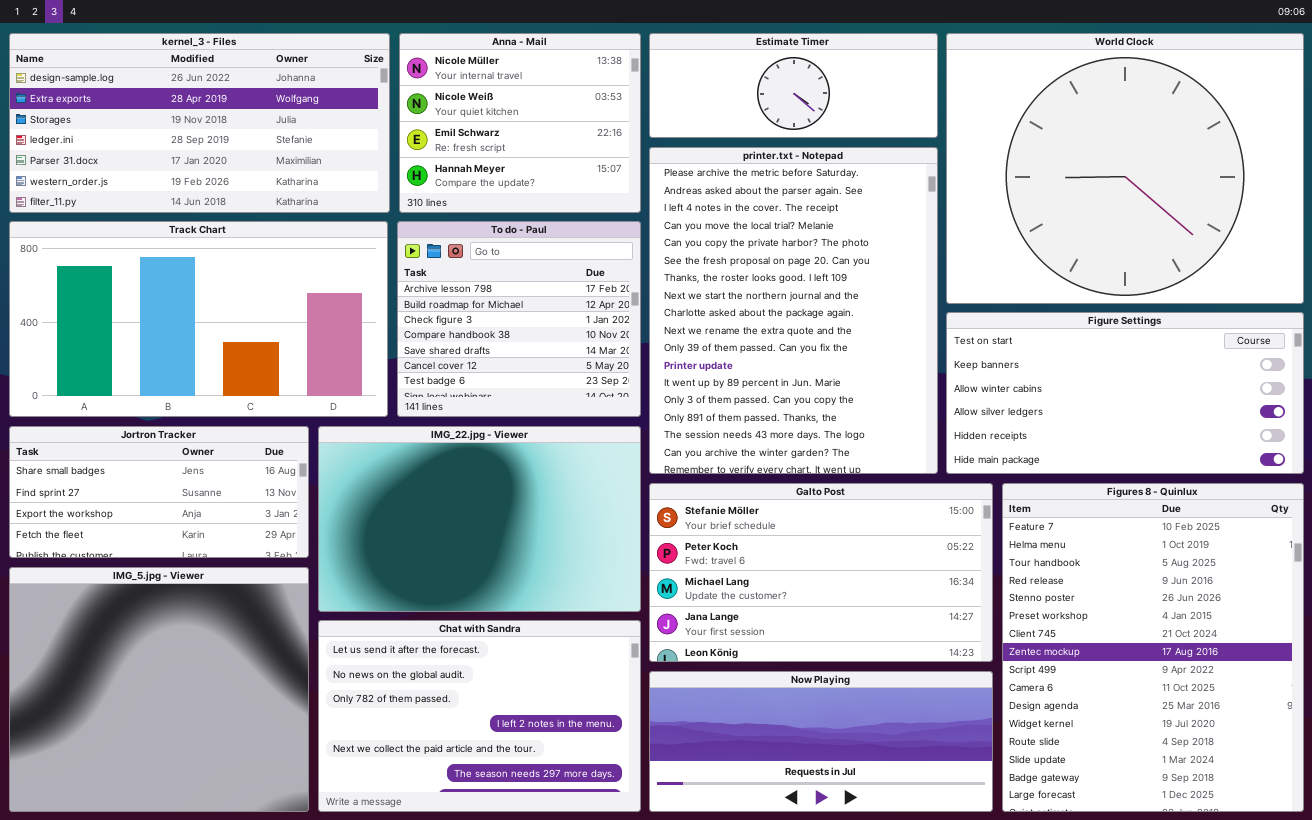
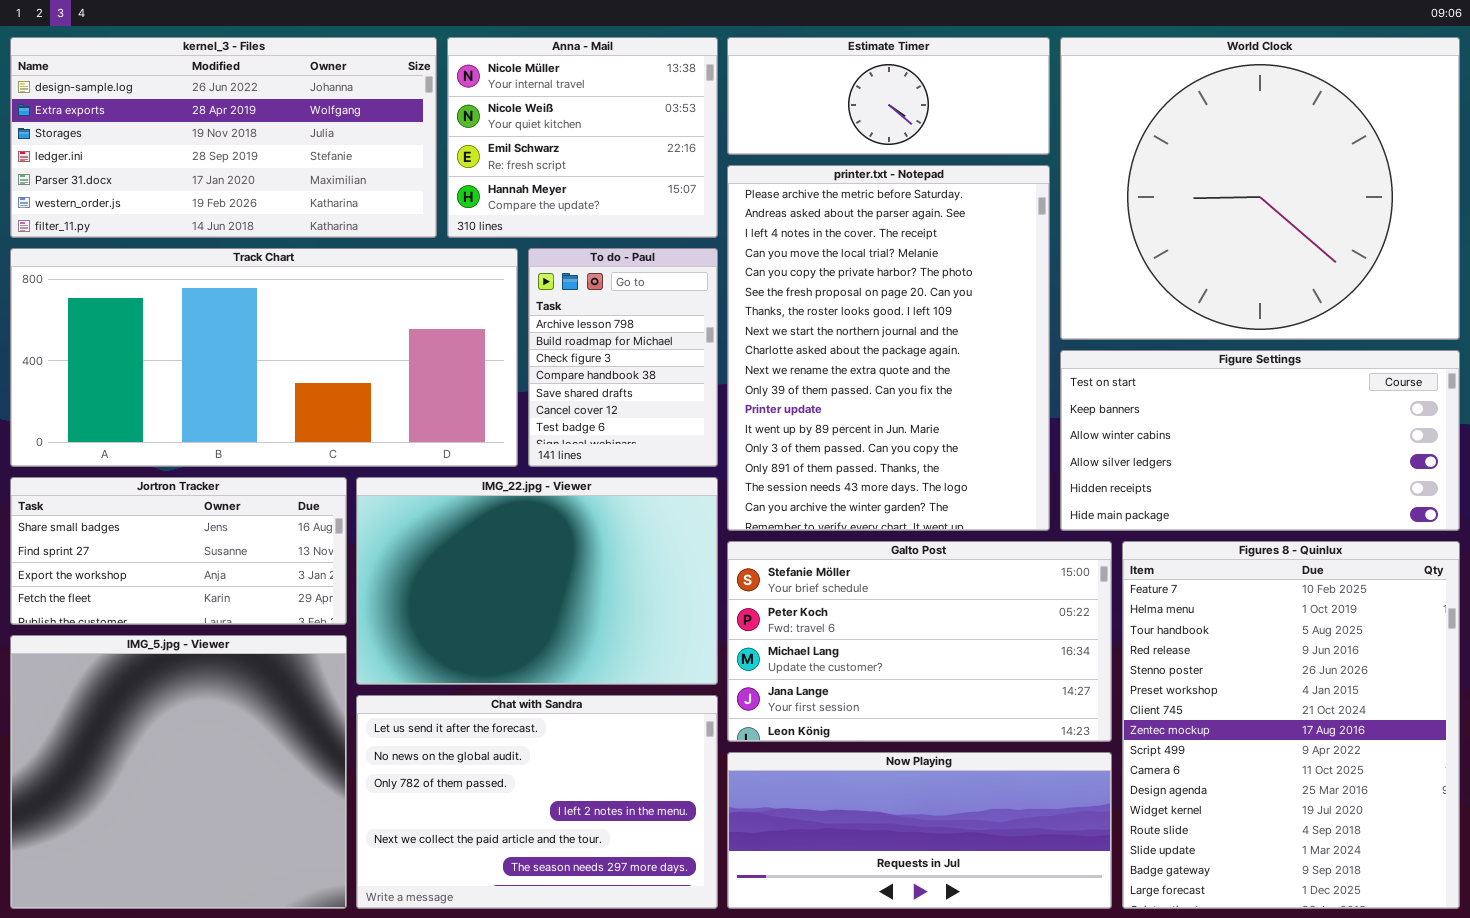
Track Chart: [9,221,388,417] -> [10,248,518,467], resized
To do - Paul: [397,221,641,417] -> [528,248,718,467], resized

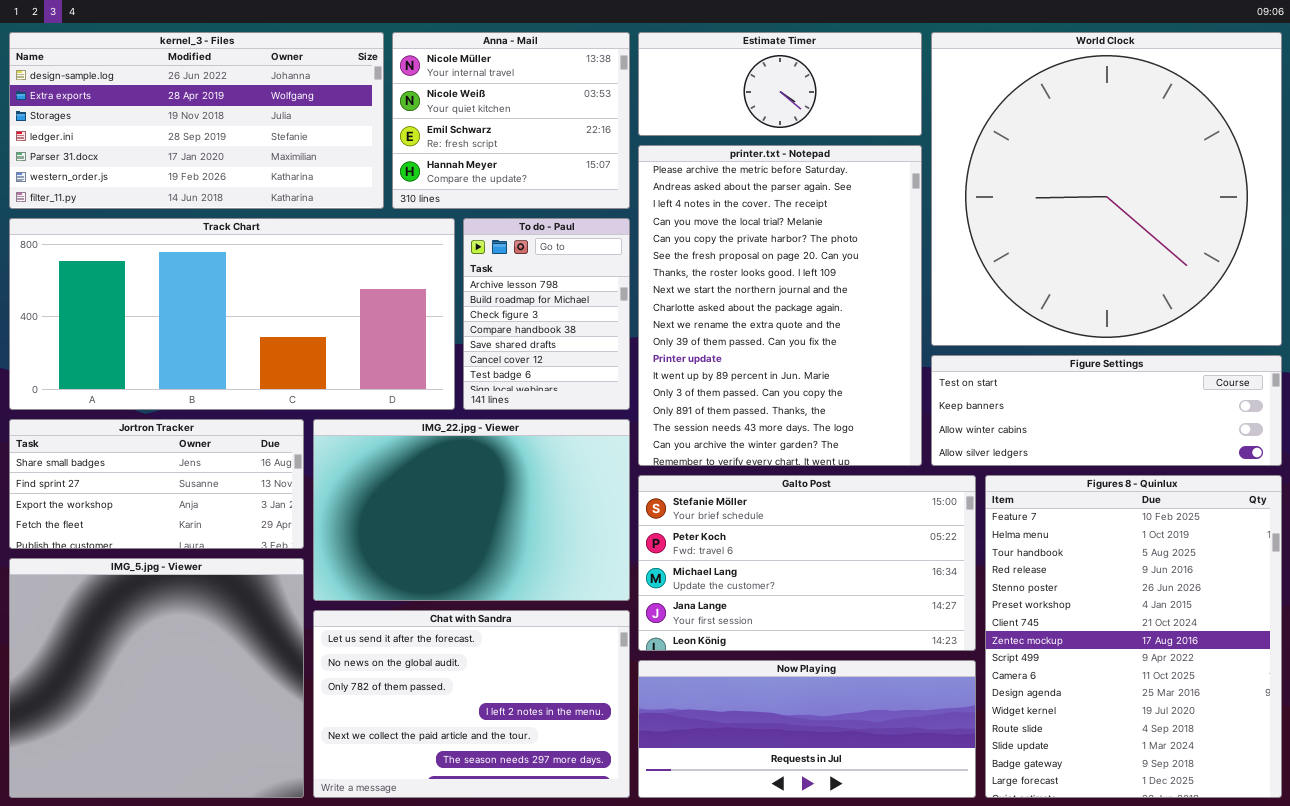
World Clock: [1060,37,1460,340] -> [931,32,1282,346], resized
Figure Settings: [1060,350,1460,531] -> [931,355,1282,466], resized

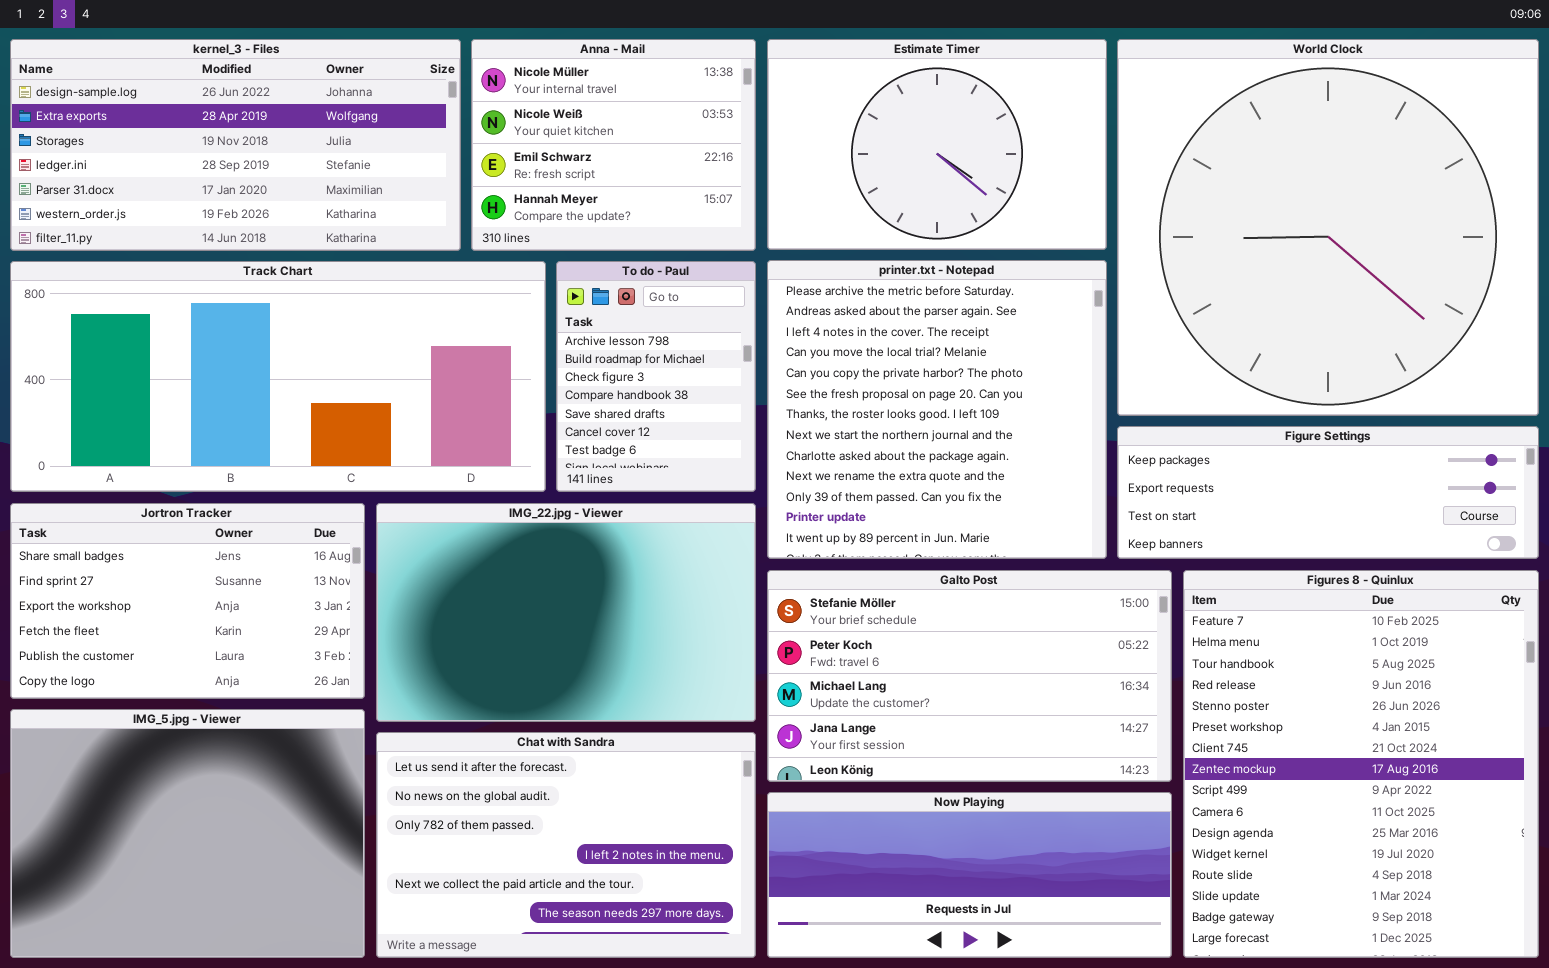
Estimate Timer: [638,32,922,136] -> [767,39,1107,250], resized
printer.txt - Notepad: [638,145,922,466] -> [767,260,1107,559], resized
Figure Settings: [931,355,1282,466] -> [1117,426,1539,559], scrolled up 2 rows
Jortron Tracker: [9,419,304,549] -> [10,503,365,699], resized
IMG_5.jpg - Viewer: [9,558,304,798] -> [10,709,365,958], resized

